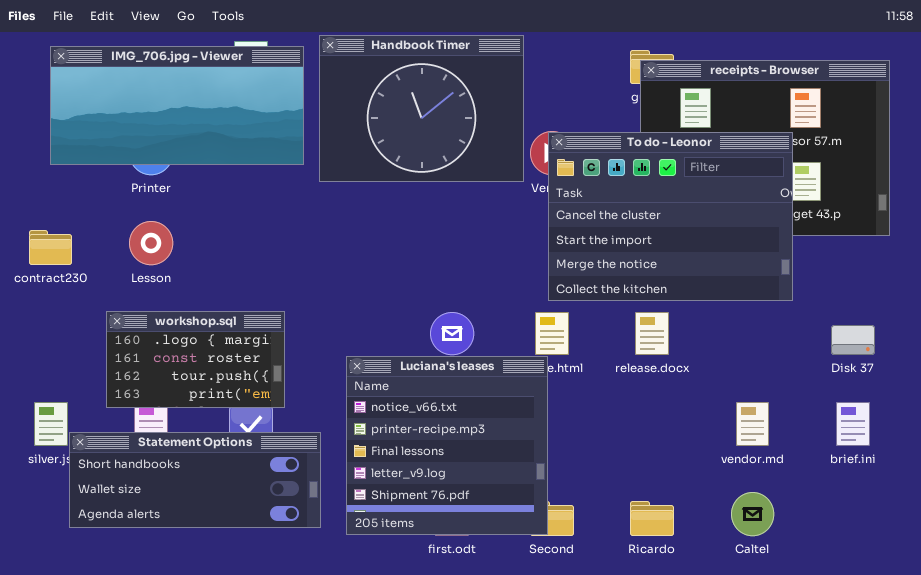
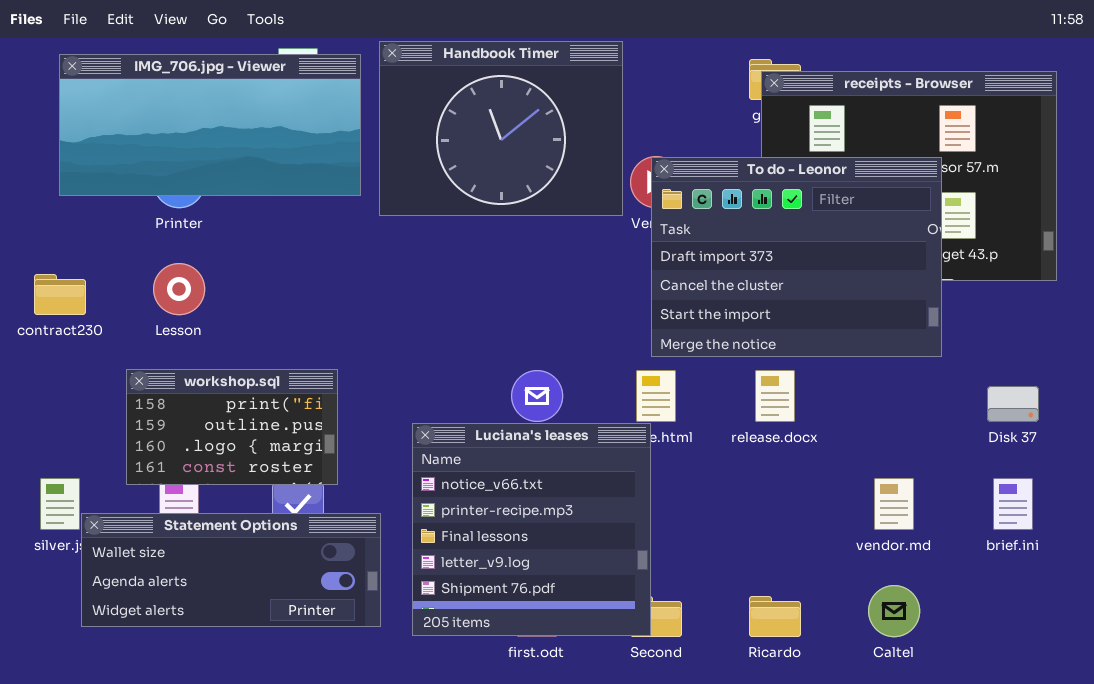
To do - Leonor: [548,132,793,301] -> [651,157,942,357], scrolled up 1 row
workshop.sql: [106,311,285,408] -> [126,369,338,485], scrolled up 2 rows
Statement Options: [69,432,321,528] -> [81,513,381,627], scrolled down 1 row

